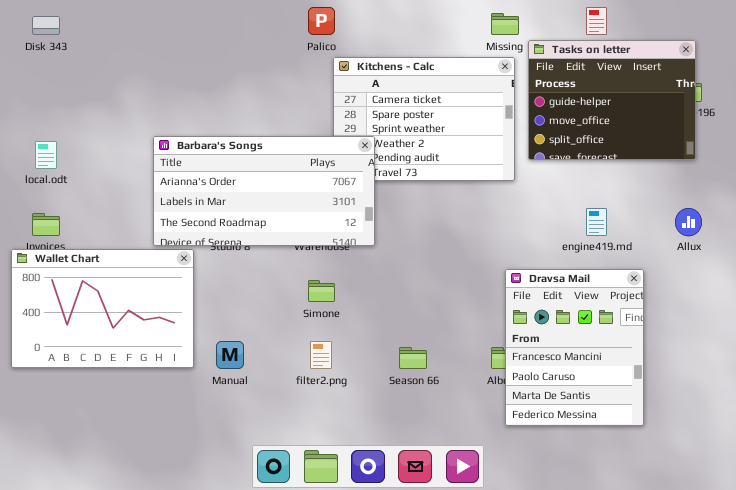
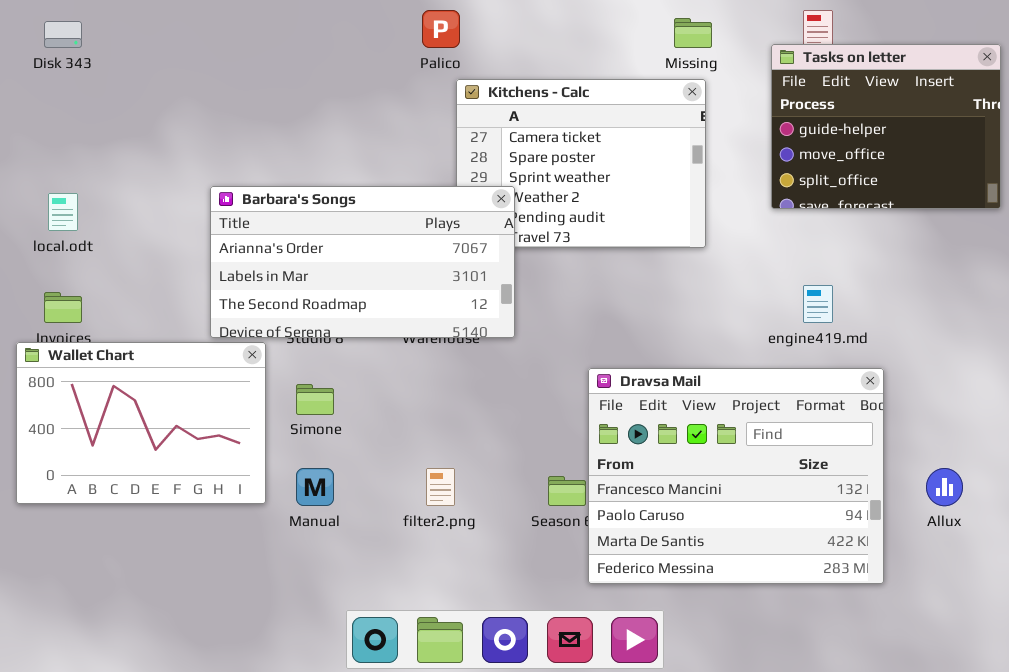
Tasks on letter: [528,40,696,160] -> [771,44,1001,209], moved
Allux: [675,208,702,236] -> [926,468,963,506], moved
Dravsa Mail: [505,269,644,426] -> [588,368,884,584], resized
Simone: [308,280,335,302] -> [296,384,334,415], moved

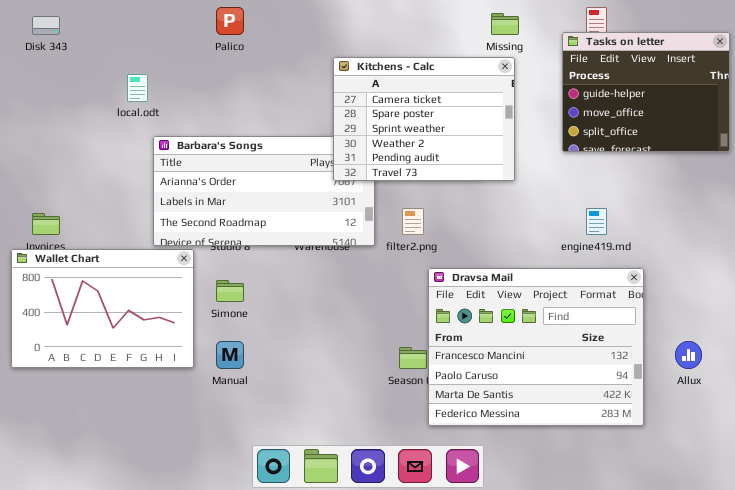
Palico: [422,10,460,48] -> [216,7,244,35], moved
Kitchens - Calc: [456,79,706,248] -> [333,57,515,181], raised
local.odt: [48,193,78,231] -> [127,74,148,102], moved
filter2.png: [426,468,455,506] -> [402,208,424,235], moved

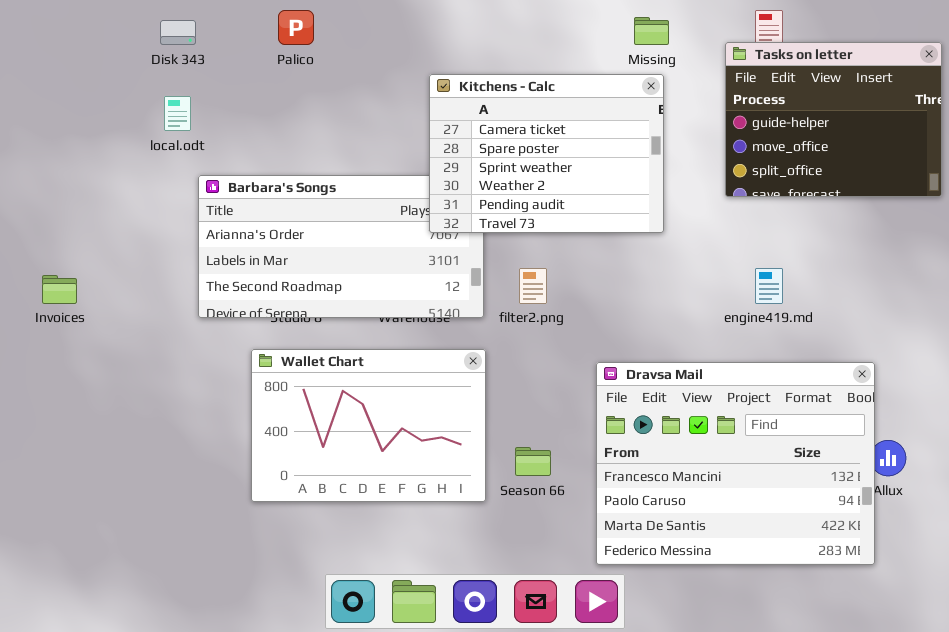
Disk 343: [32,16,60,35] -> [160,20,196,45], moved
Wallet Chart: [11,249,194,368] -> [251,349,486,502], moved
Dravsa Mail: [428,268,644,426] -> [596,362,875,565], moved

